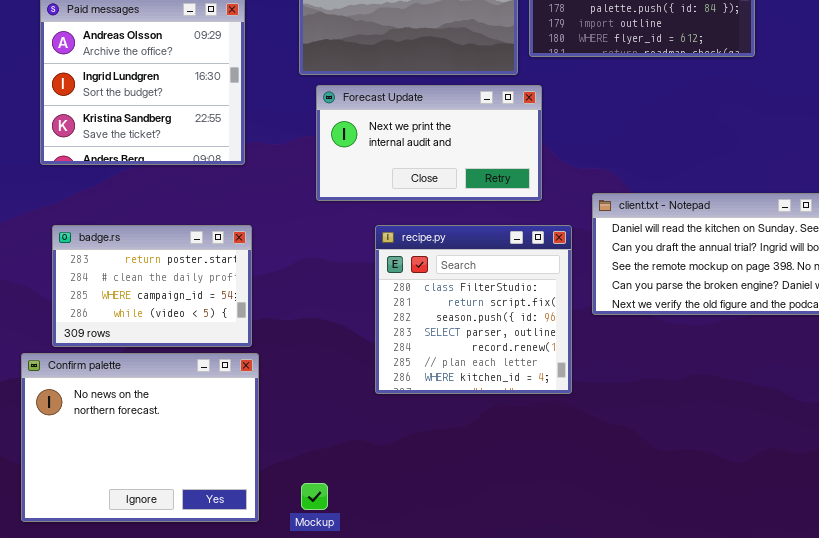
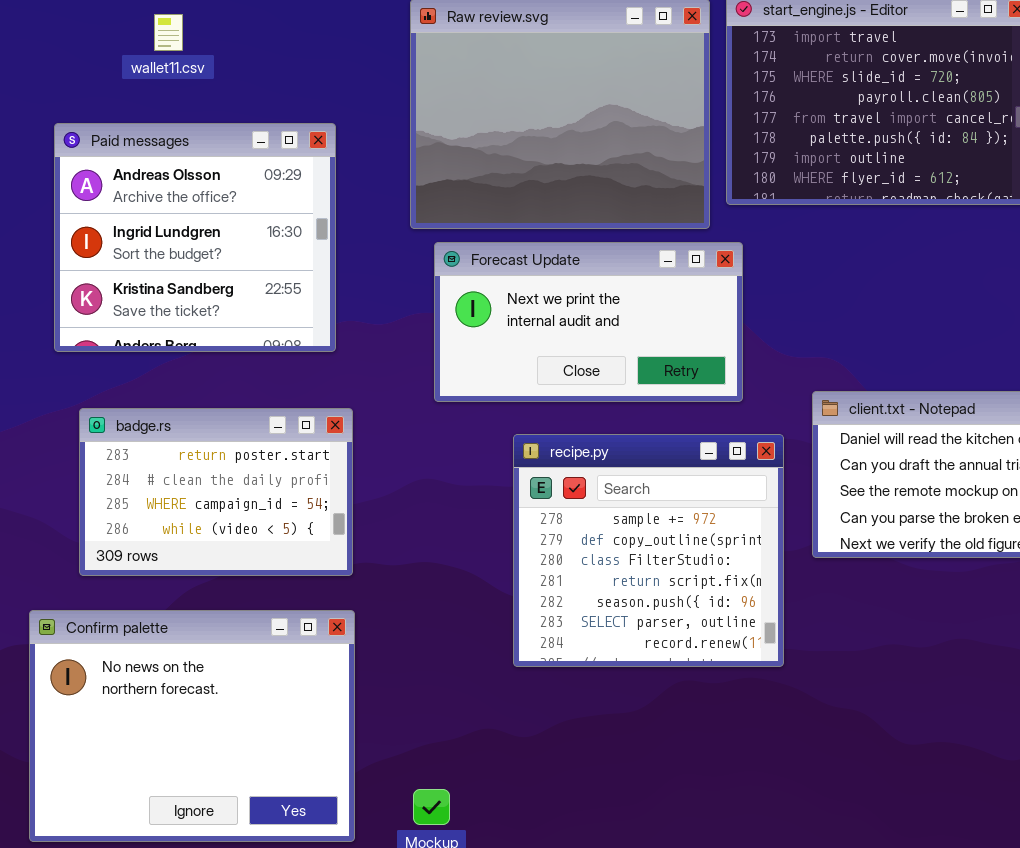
badge.rs: [52,225,252,347] -> [79,408,353,576], moved
recipe.py: [375,225,572,394] -> [513,434,784,667], scrolled up 2 rows

